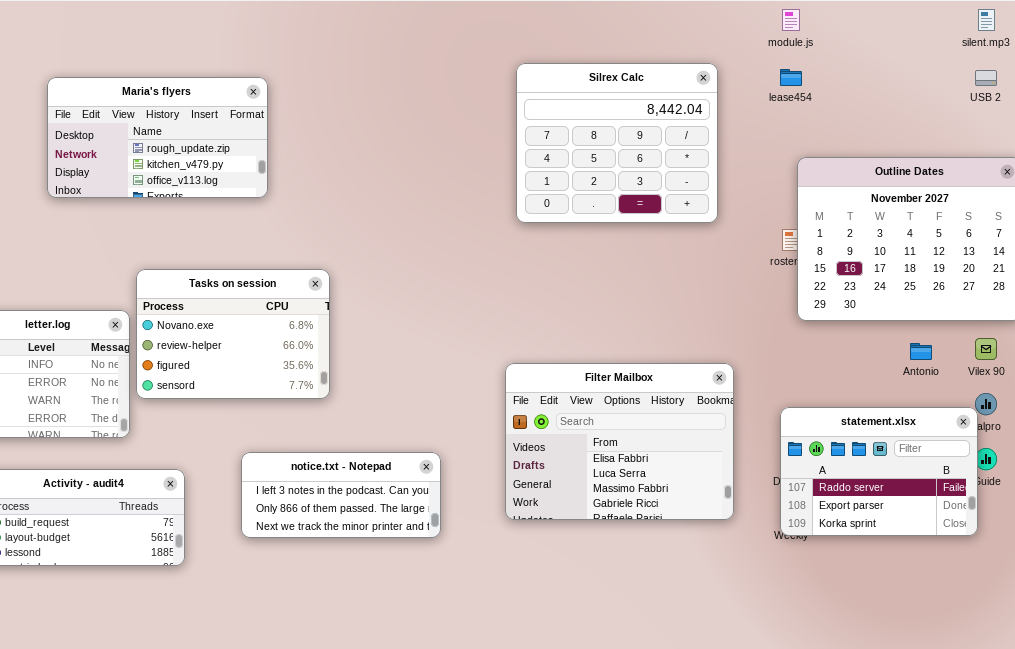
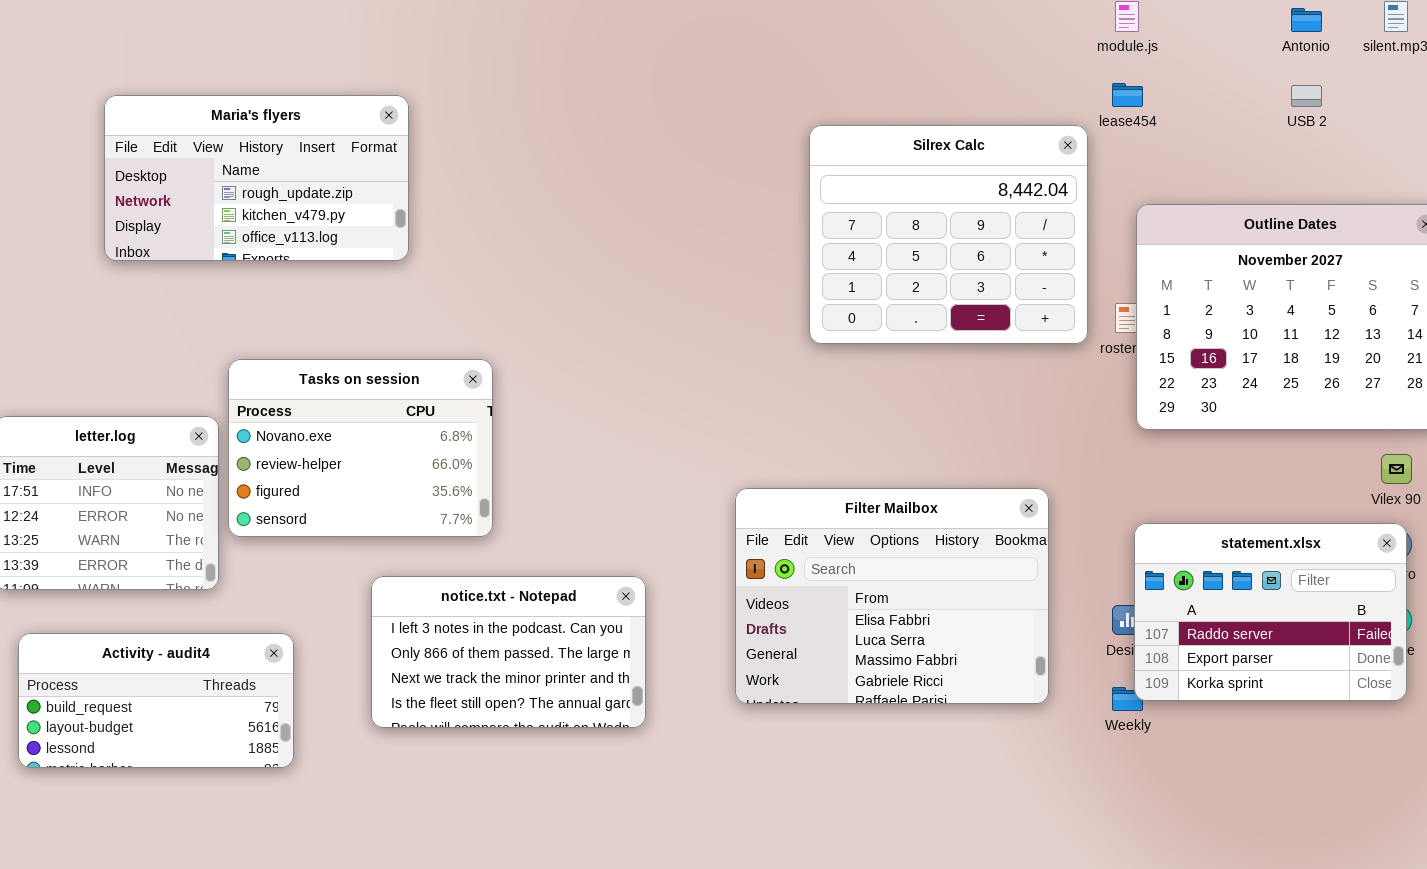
Silrex Calc: [516,63,718,223] -> [809,125,1088,344], moved
USB 2: [975,70,997,86] -> [1291,85,1322,107], moved
Antonio: [910,343,932,360] -> [1291,8,1322,32], moved
statement.xlsx: [780,407,978,536] -> [1134,523,1407,701], moved
notice.txt - Notepad: [241,452,441,538] -> [371,576,646,728], resized

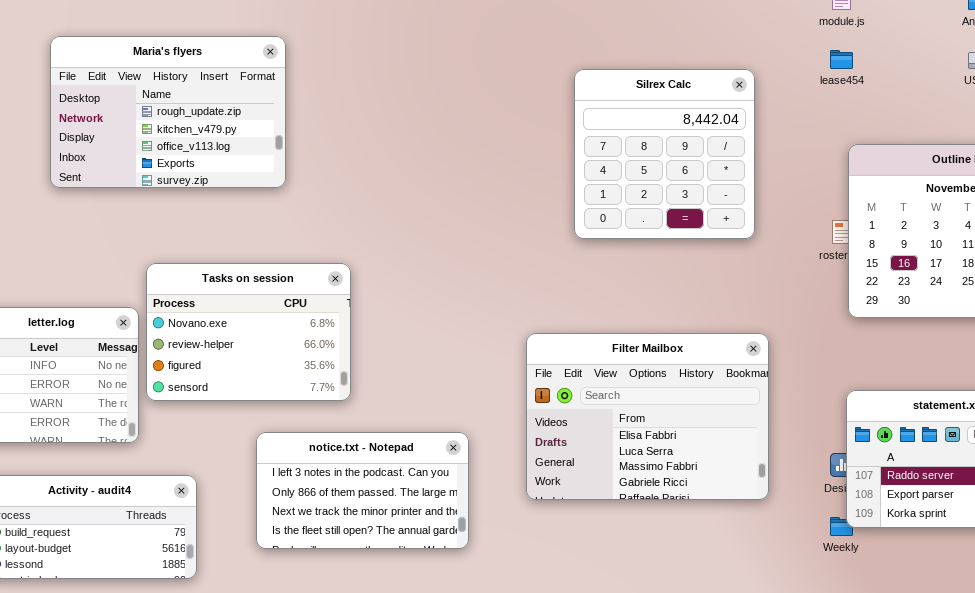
Maria's flyers: [104,95,409,261] -> [50,36,286,188], resized
Silrex Calc: [809,125,1088,344] -> [574,69,755,239], moved, resized
Filter Mailbox: [735,488,1049,704] -> [526,333,769,500], moved

